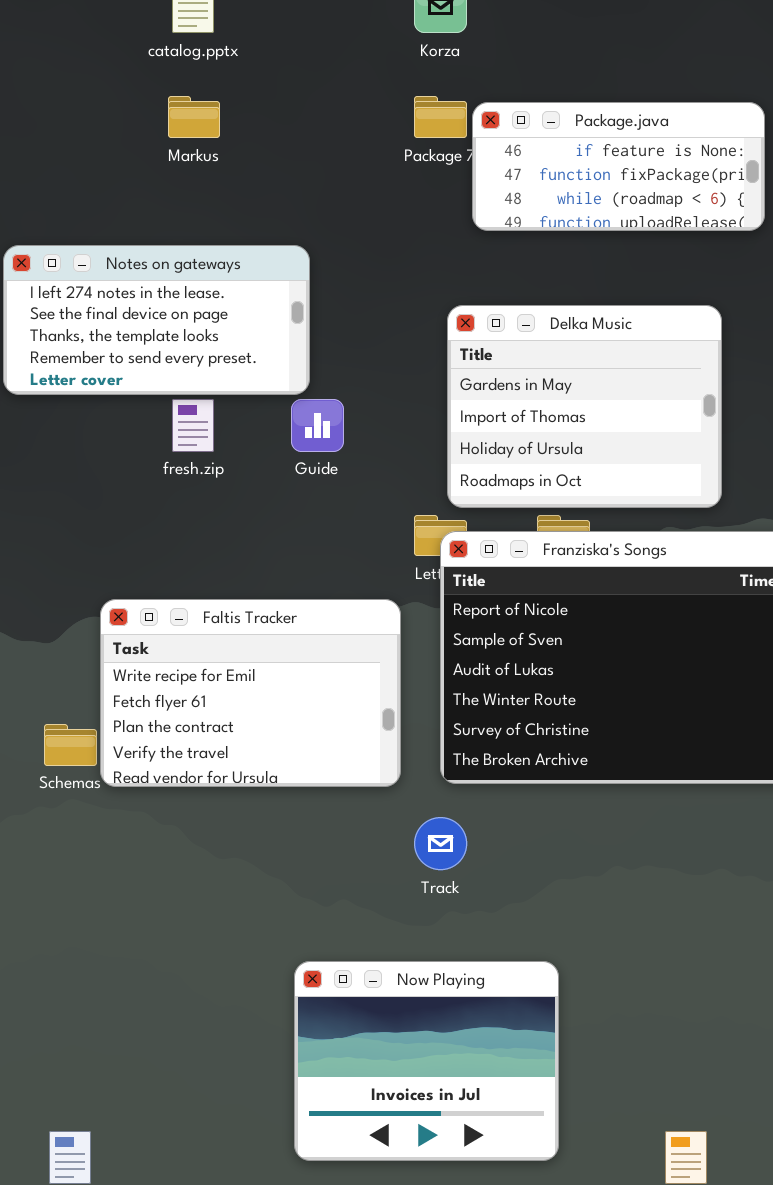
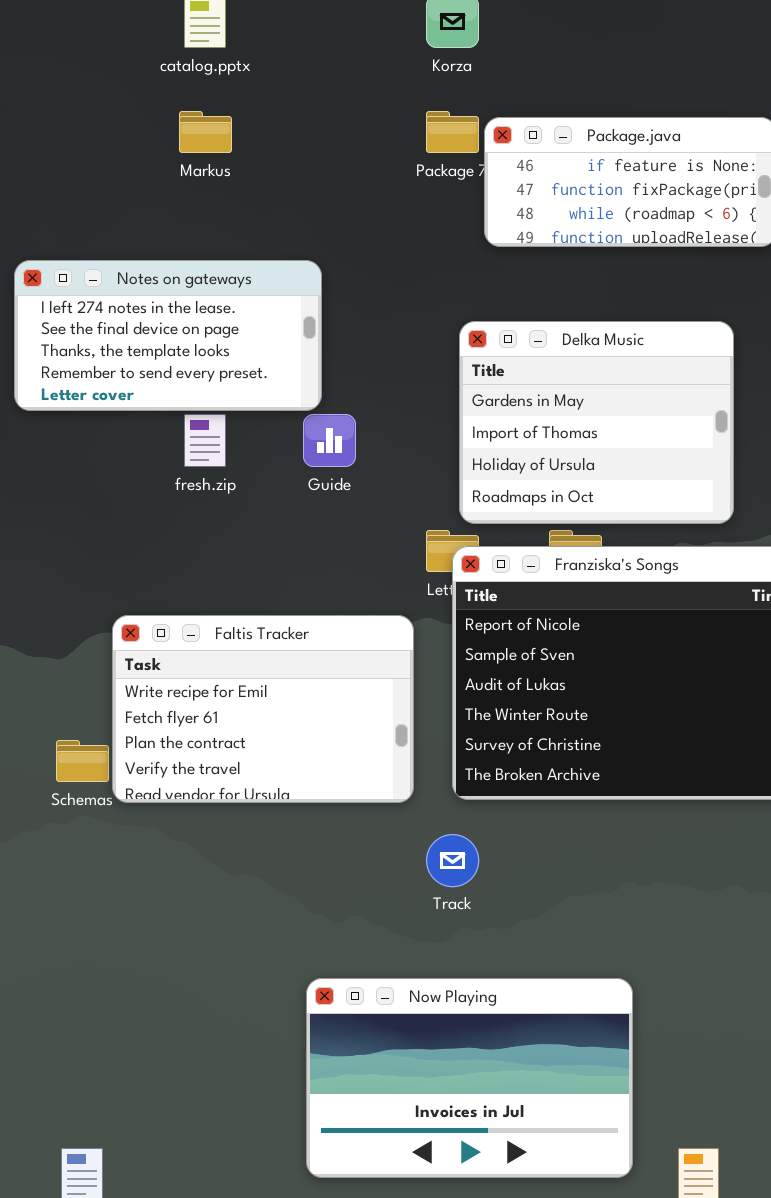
Now Playing: [294,961,559,1161] -> [306,978,633,1178], resized

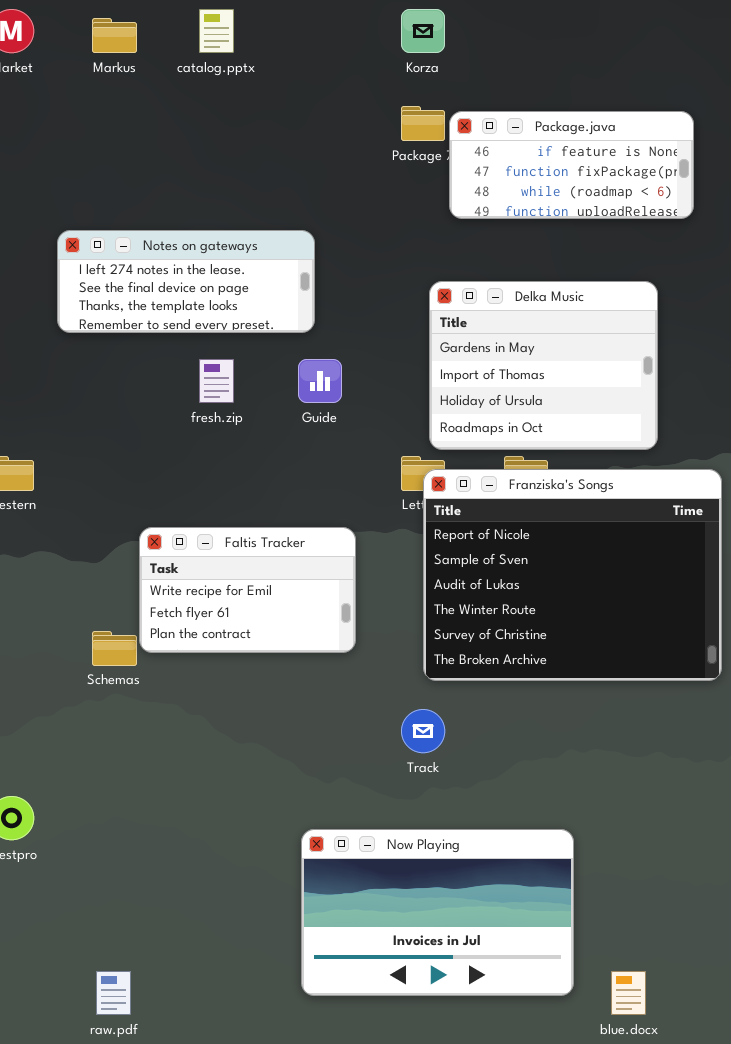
Markus: [179,111,232,153] -> [92,18,137,53], moved
Notes on gateways: [14,260,322,411] -> [57,230,315,333], resized
Faltis Tracker: [112,615,414,803] -> [139,527,356,653], resized

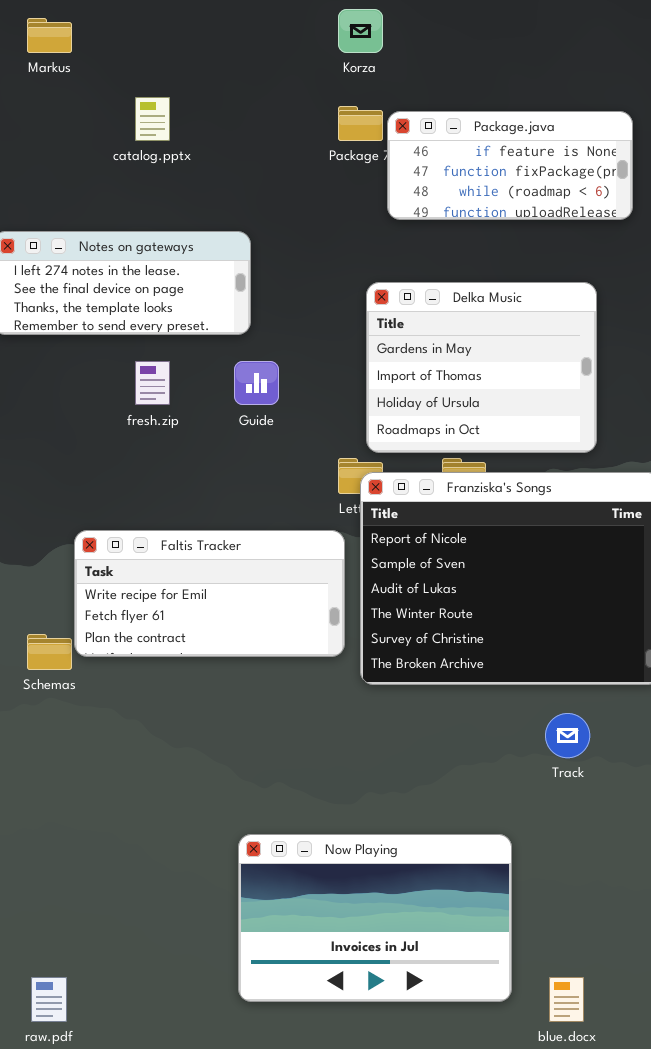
catalog.pptx: [199,9,234,53] -> [135,97,170,141], moved
Faltis Tracker: [139,527,356,653] -> [74,530,345,657], resized
Track: [401,709,445,753] -> [545,713,590,758], moved

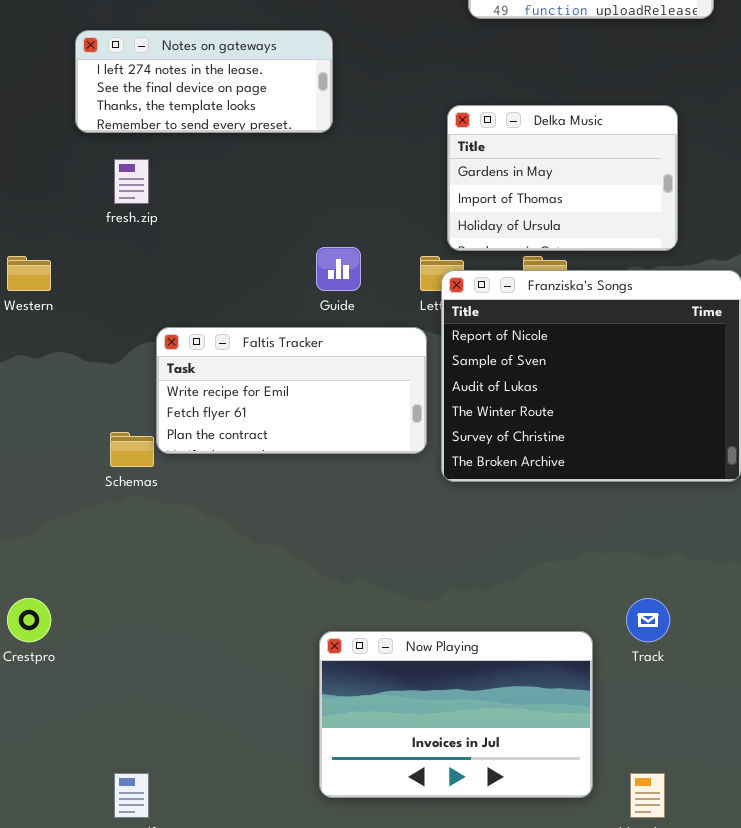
Delka Music: [366,282,597,453] -> [447,105,678,251], resized
fresh.zip: [135,361,170,405] -> [114,159,149,204], moved
Guide: [234,361,279,405] -> [316,247,361,291], moved
Track: [545,713,590,758] -> [626,598,670,642], moved

